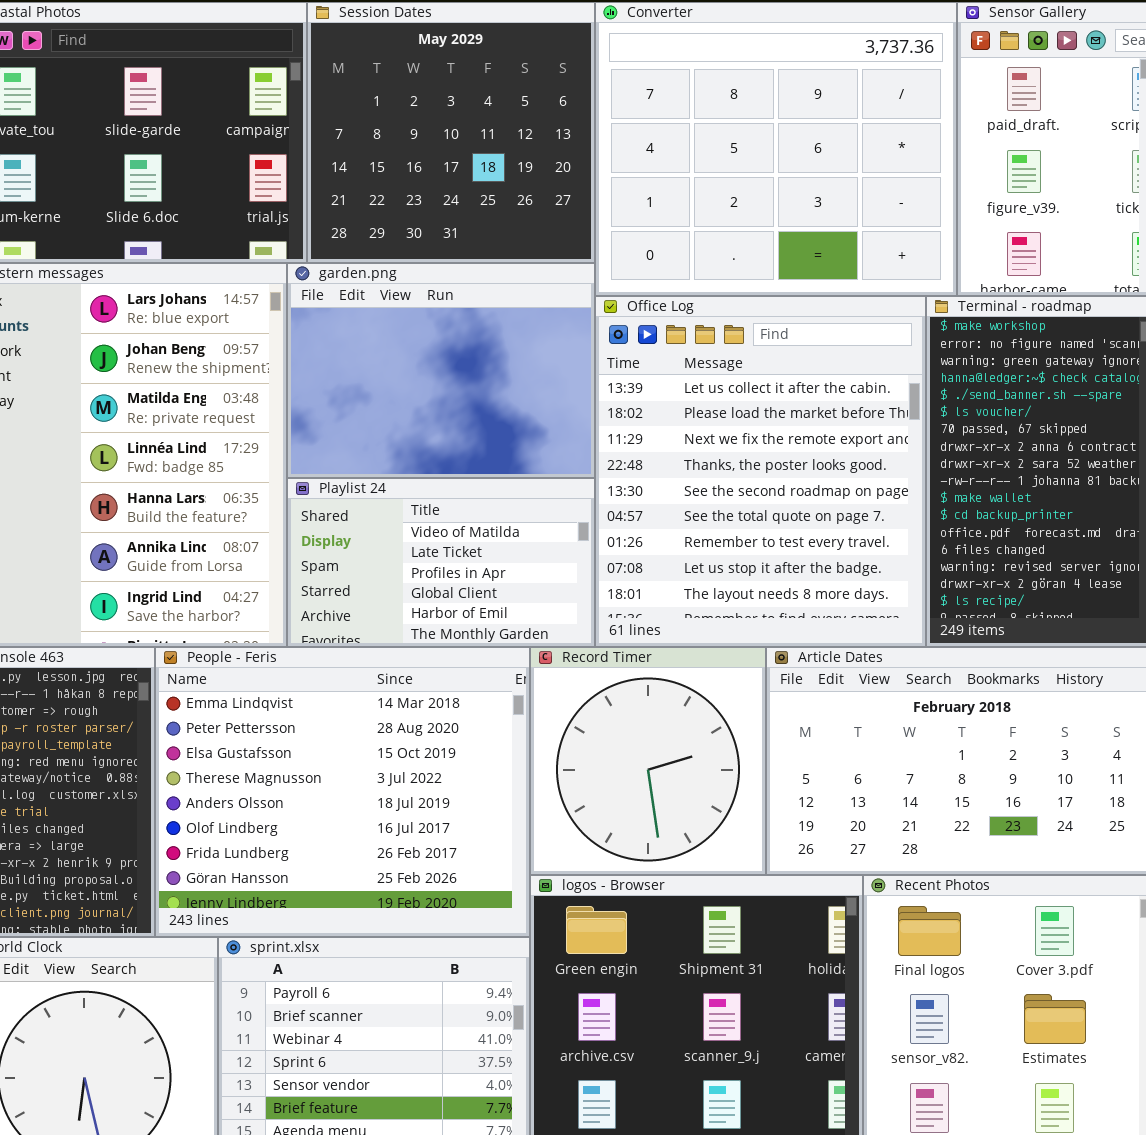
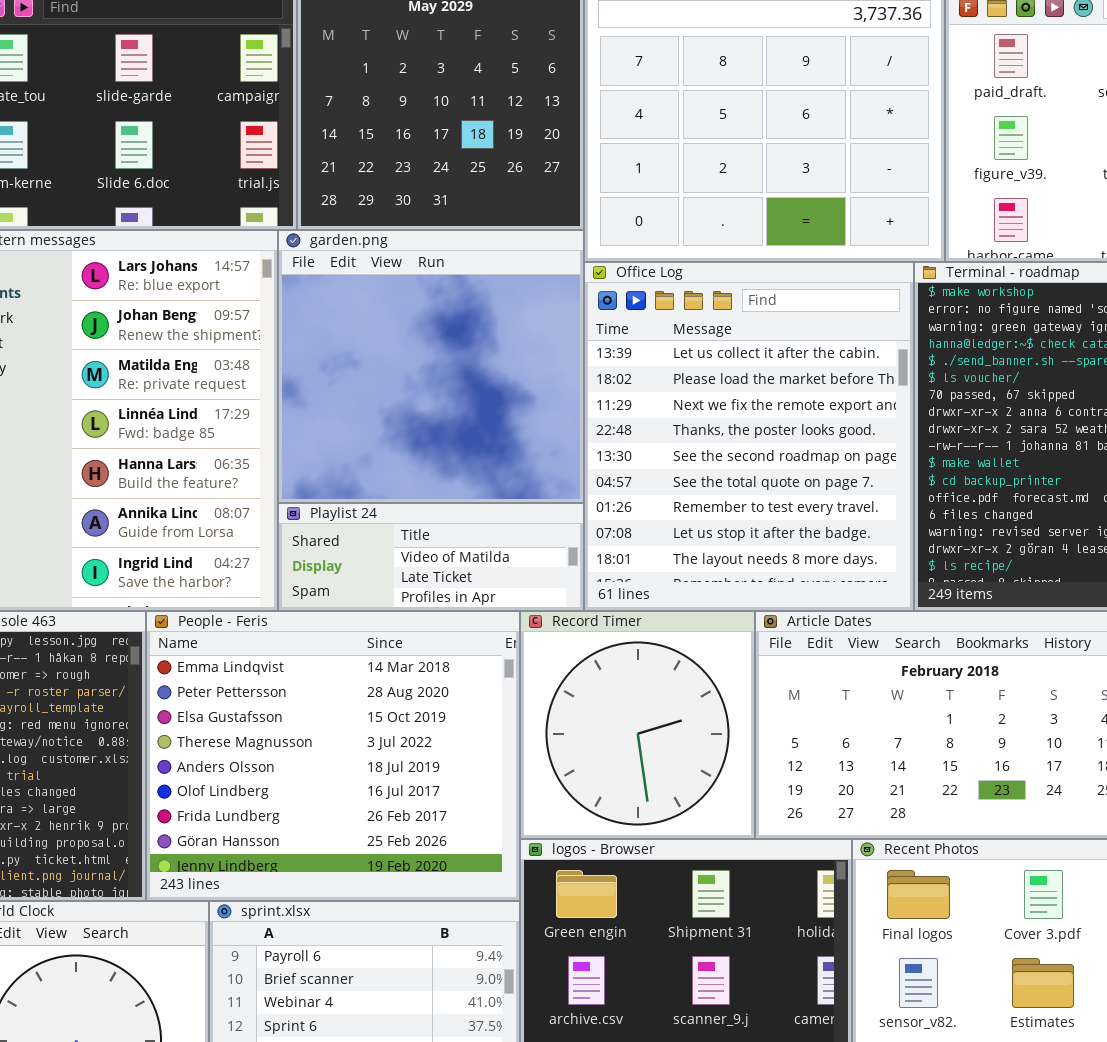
garden.png: [287,263,595,478] -> [278,230,584,503], resized
Playlist 24: [287,478,595,647] -> [278,503,584,611], resized

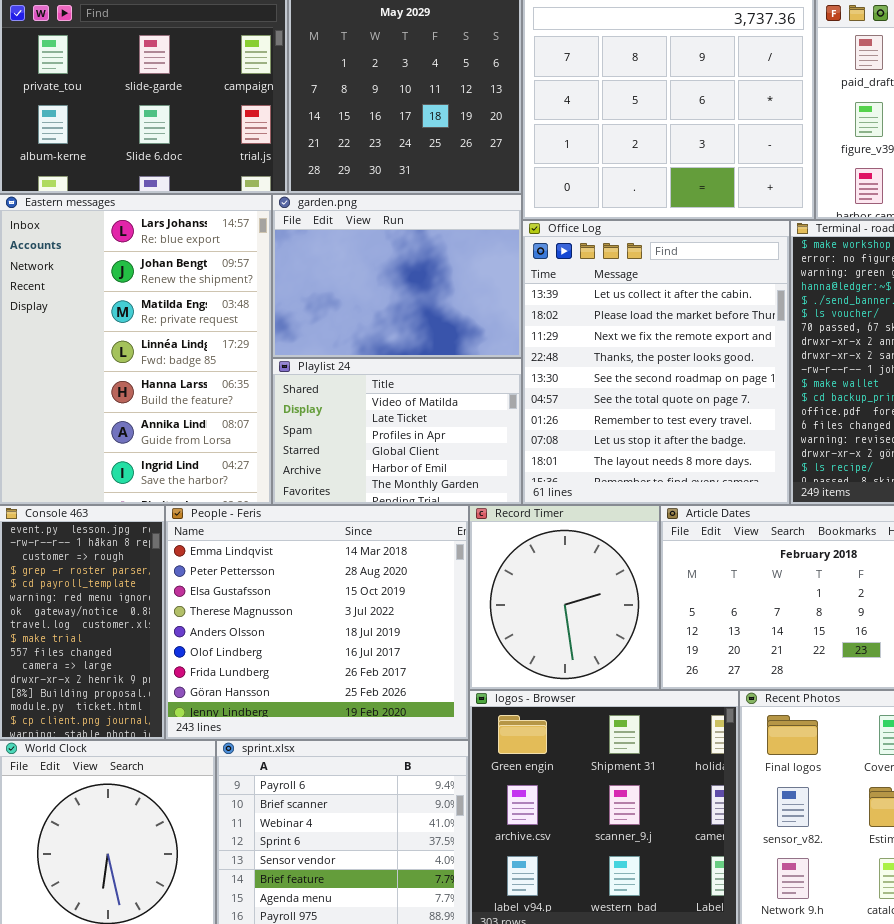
garden.png: [278,230,584,503] -> [272,194,522,358], resized
Playlist 24: [278,503,584,611] -> [272,358,522,505], resized

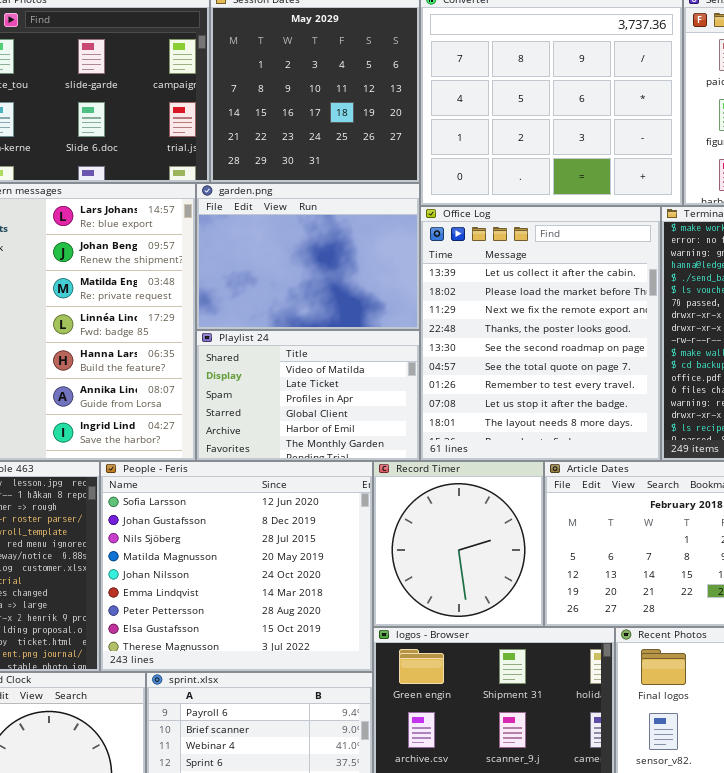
People - Feris: [165,505,469,740] -> [100,461,373,672], scrolled up 5 rows

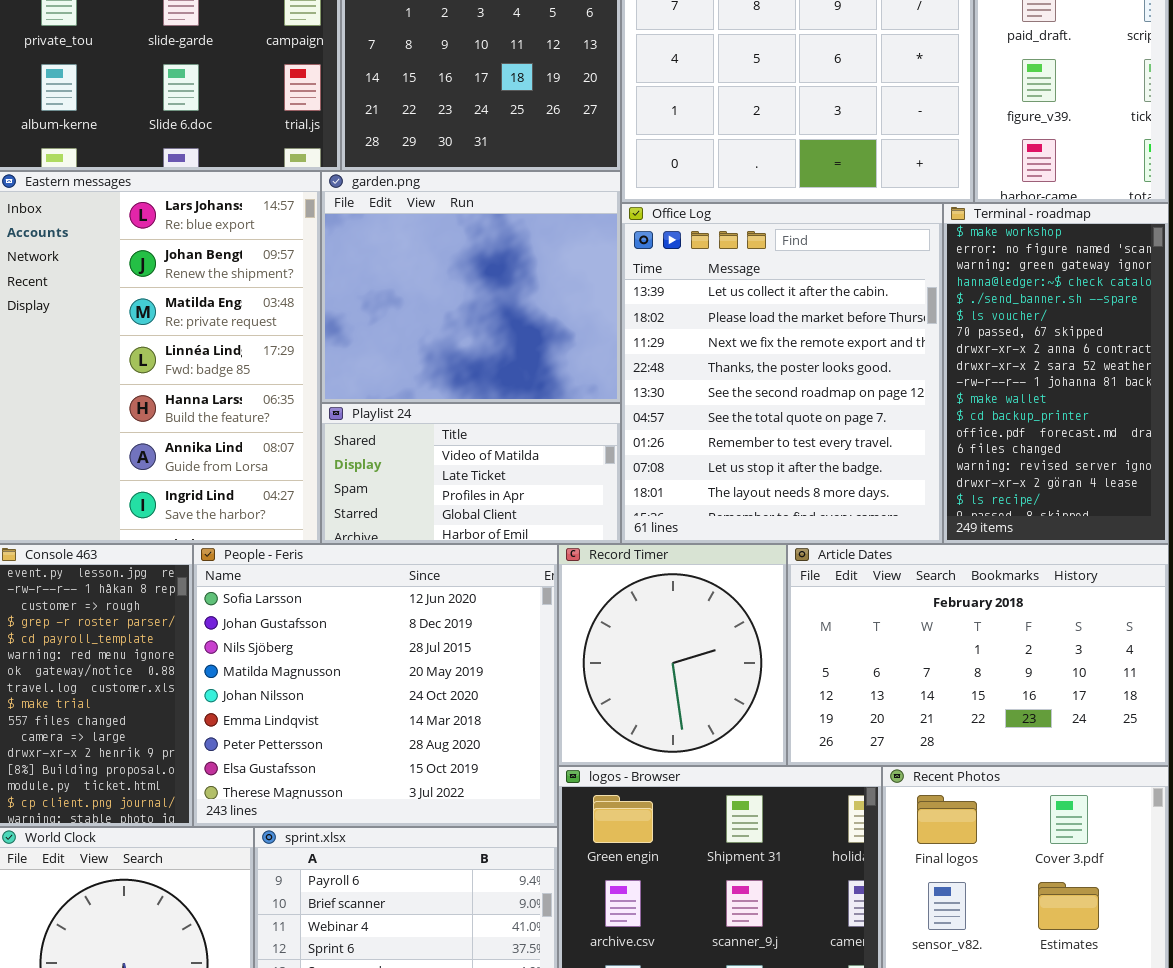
garden.png: [196,183,420,330] -> [321,171,621,403], resized
Playlist 24: [196,330,420,461] -> [321,403,621,544], resized

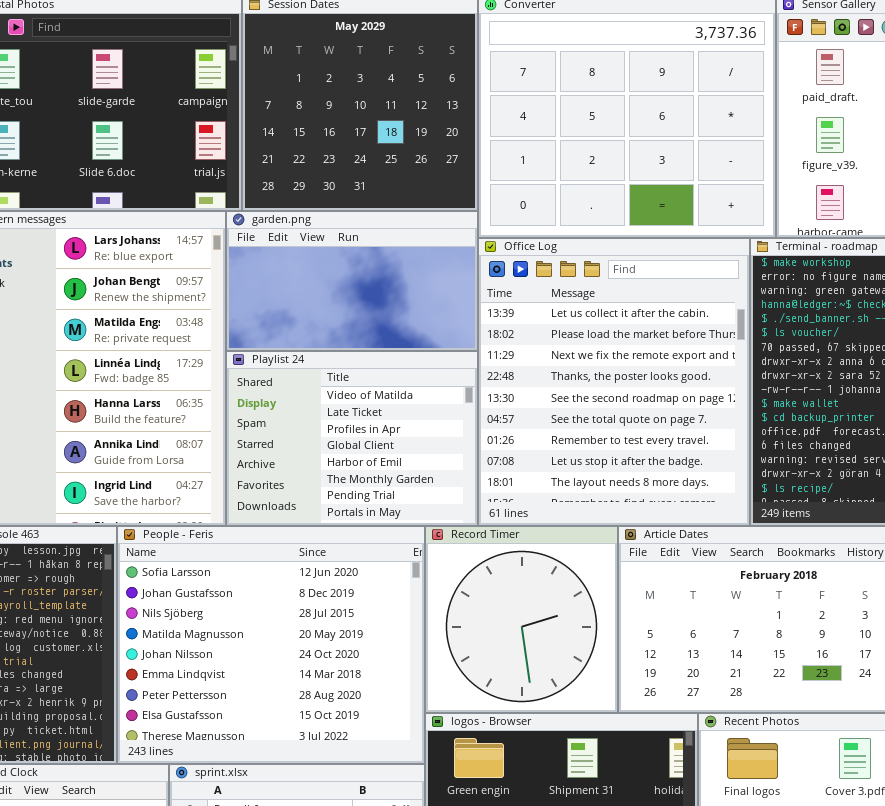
garden.png: [321,171,621,403] -> [226,211,478,351], resized
Playlist 24: [321,403,621,544] -> [226,351,478,526], resized

